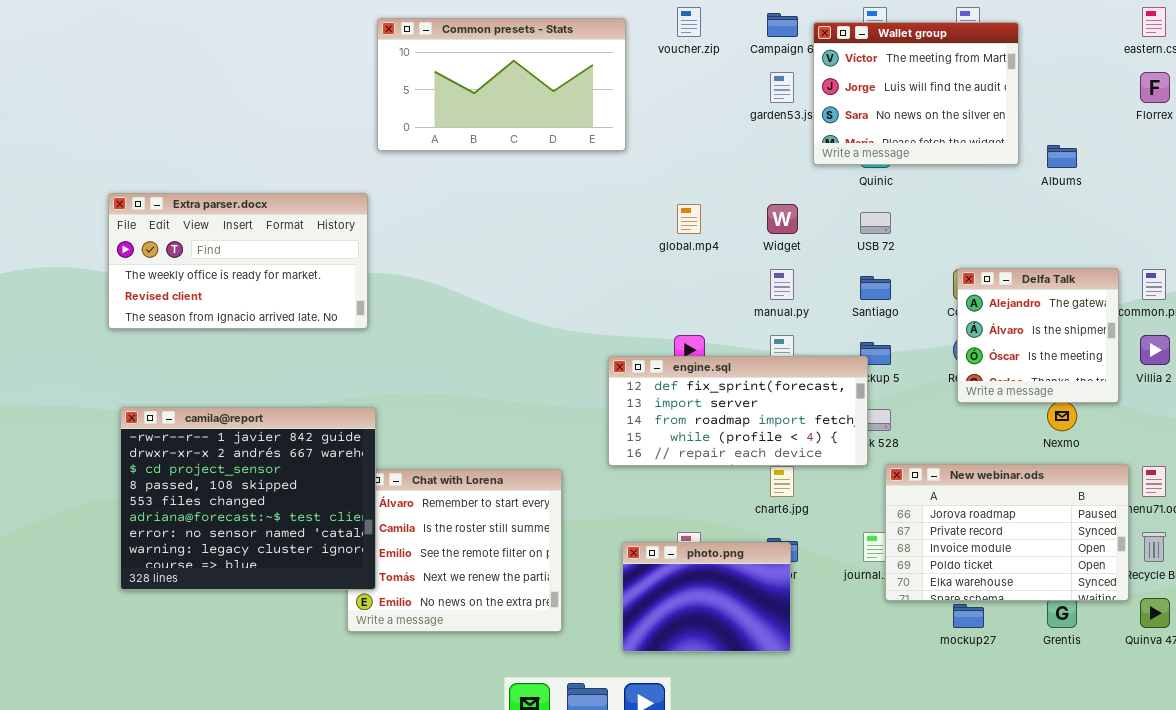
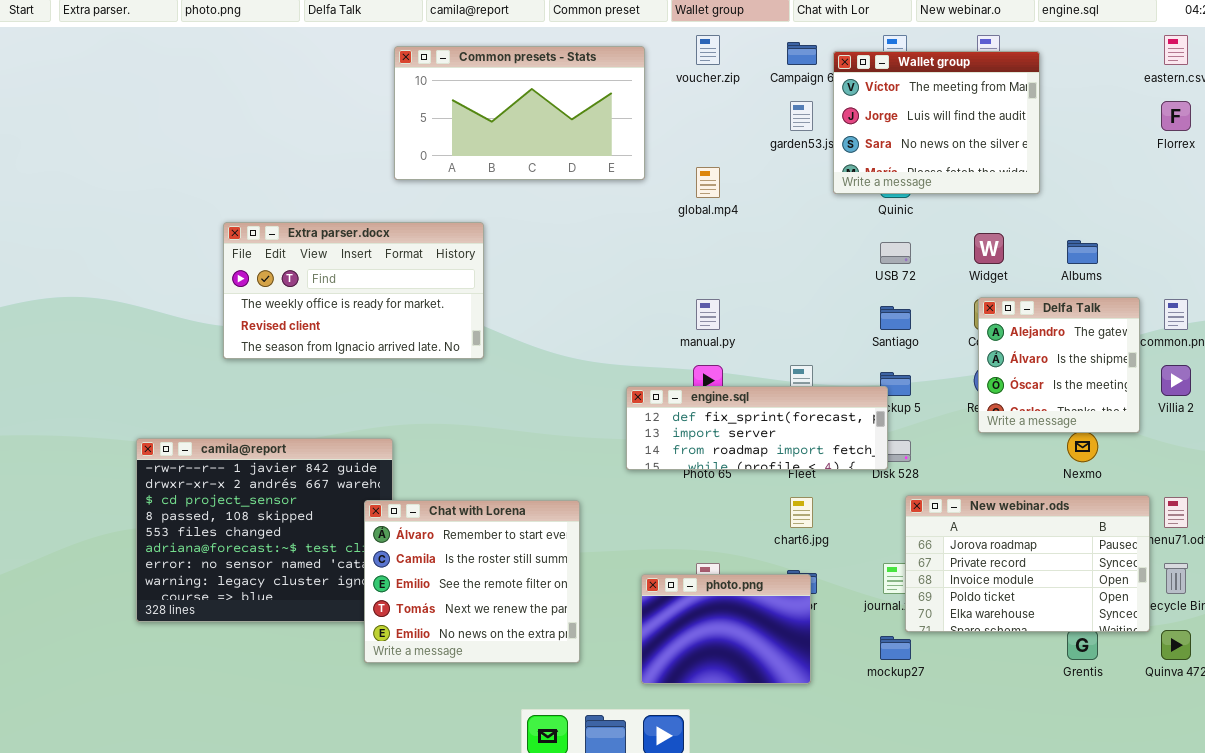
Albums: [1047,145,1077,168] -> [1067,240,1098,264], moved
Extra parser.docx: [108,193,368,329] -> [223,222,484,359], moved
global.mp4: [677,204,701,234] -> [696,167,720,198], moved
Widget: [767,204,798,234] -> [974,233,1004,264], moved
manual.py: [770,269,794,300] -> [696,299,720,330], moved
engine.sql: [608,356,868,466] -> [626,386,888,470], resized
Chat with Lorena: [347,469,562,632] -> [364,500,580,663], raised
mockup27: [953,604,984,628] -> [880,636,911,660], moved

